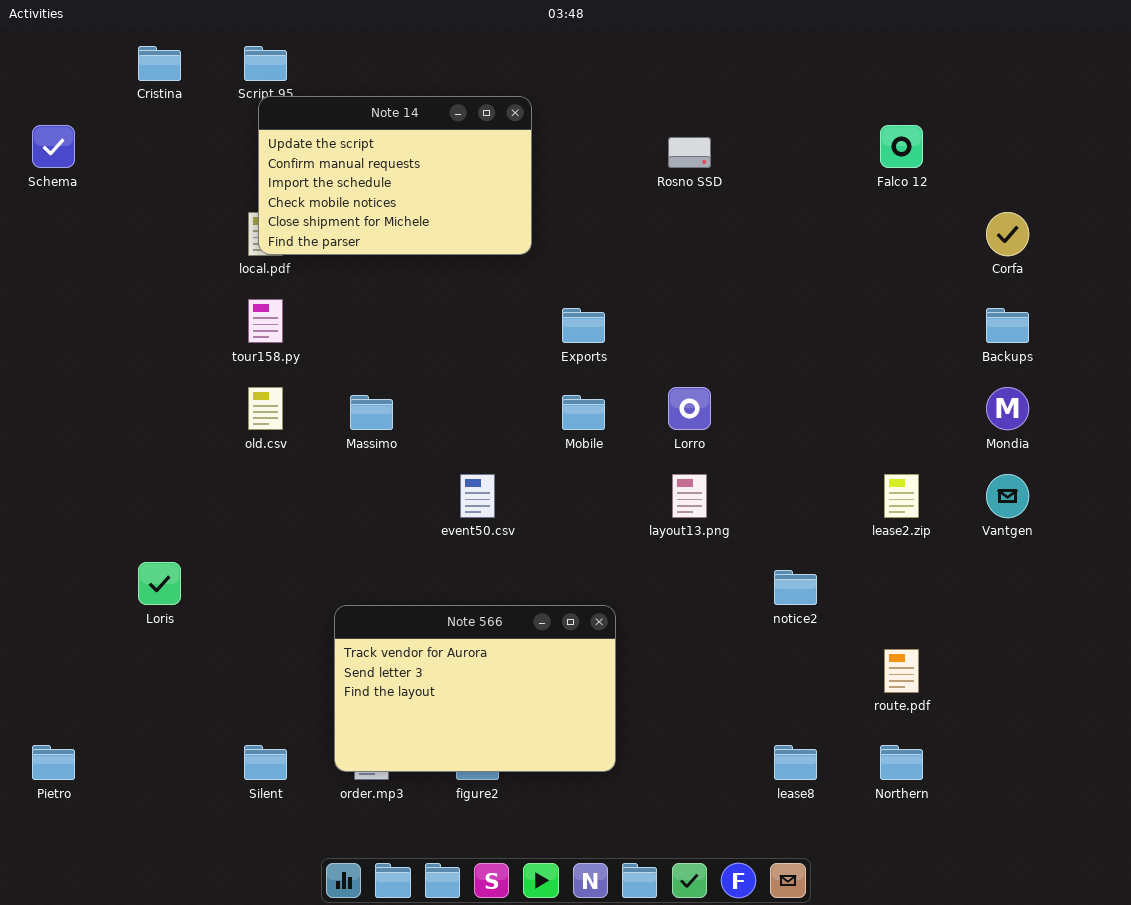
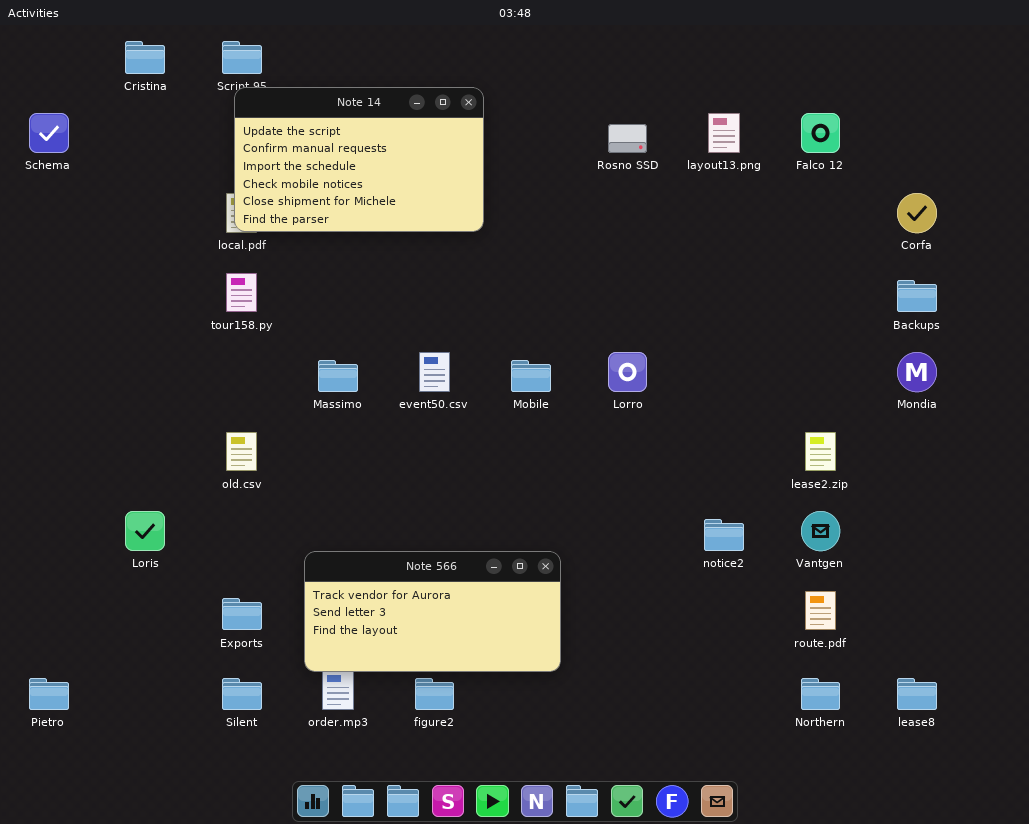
Exports: [562,308,605,343] -> [222,598,262,630], moved
old.csv: [248,387,283,430] -> [226,432,257,471], moved
event50.csv: [460,474,495,518] -> [419,352,450,392], moved
layout13.png: [672,474,707,518] -> [708,113,740,153], moved
Vantgen: [986,474,1029,518] -> [801,511,840,551], moved
Note 566: [334,605,616,772] -> [304,551,561,672], resized
lease8: [774,745,817,780] -> [897,678,937,710], moved

